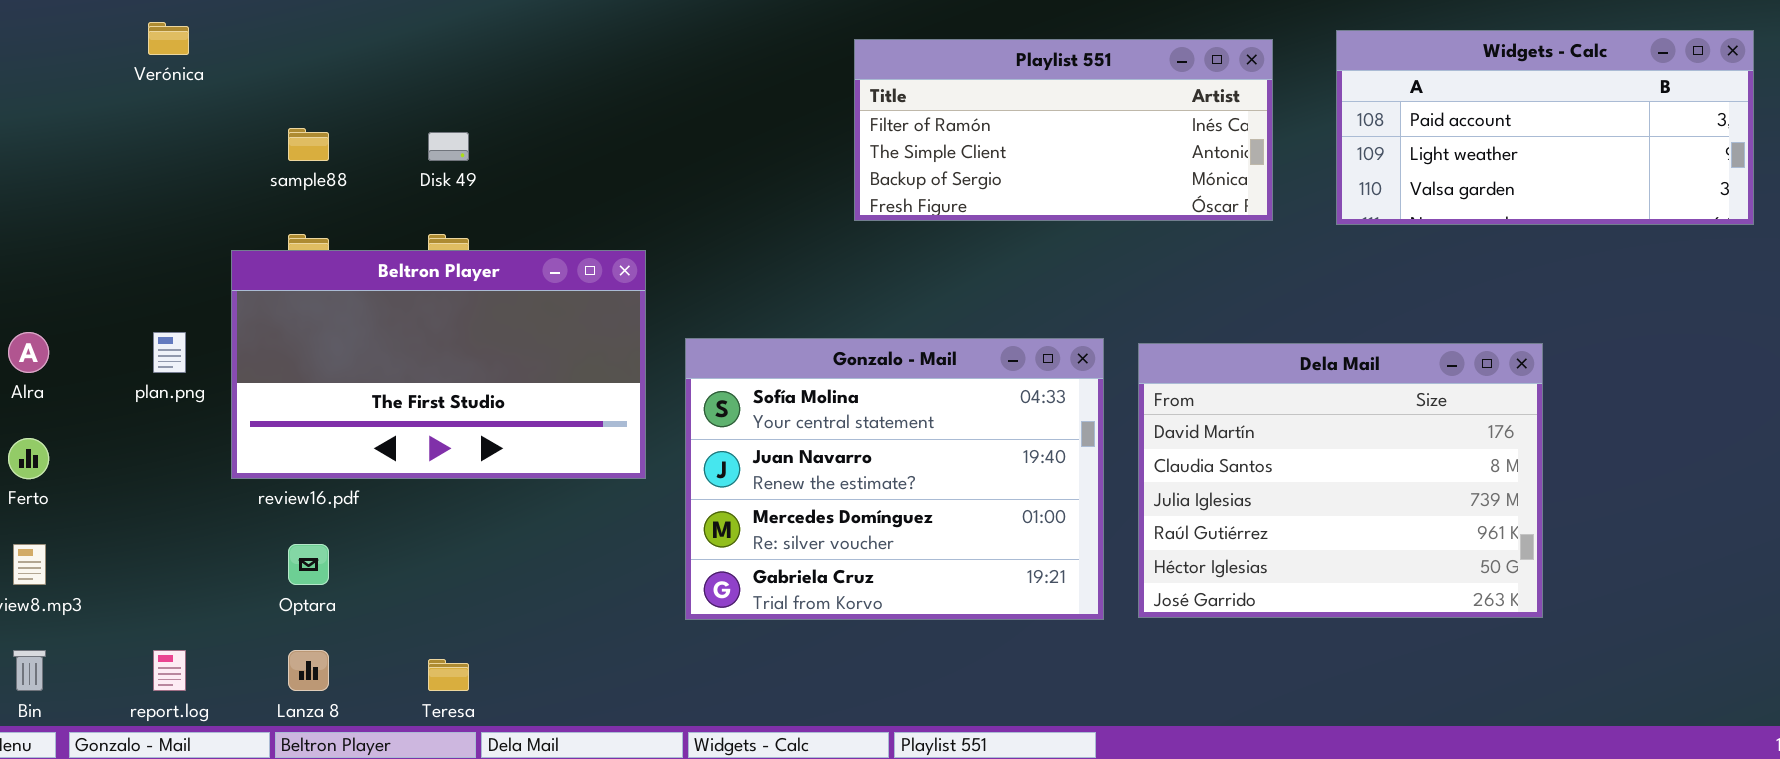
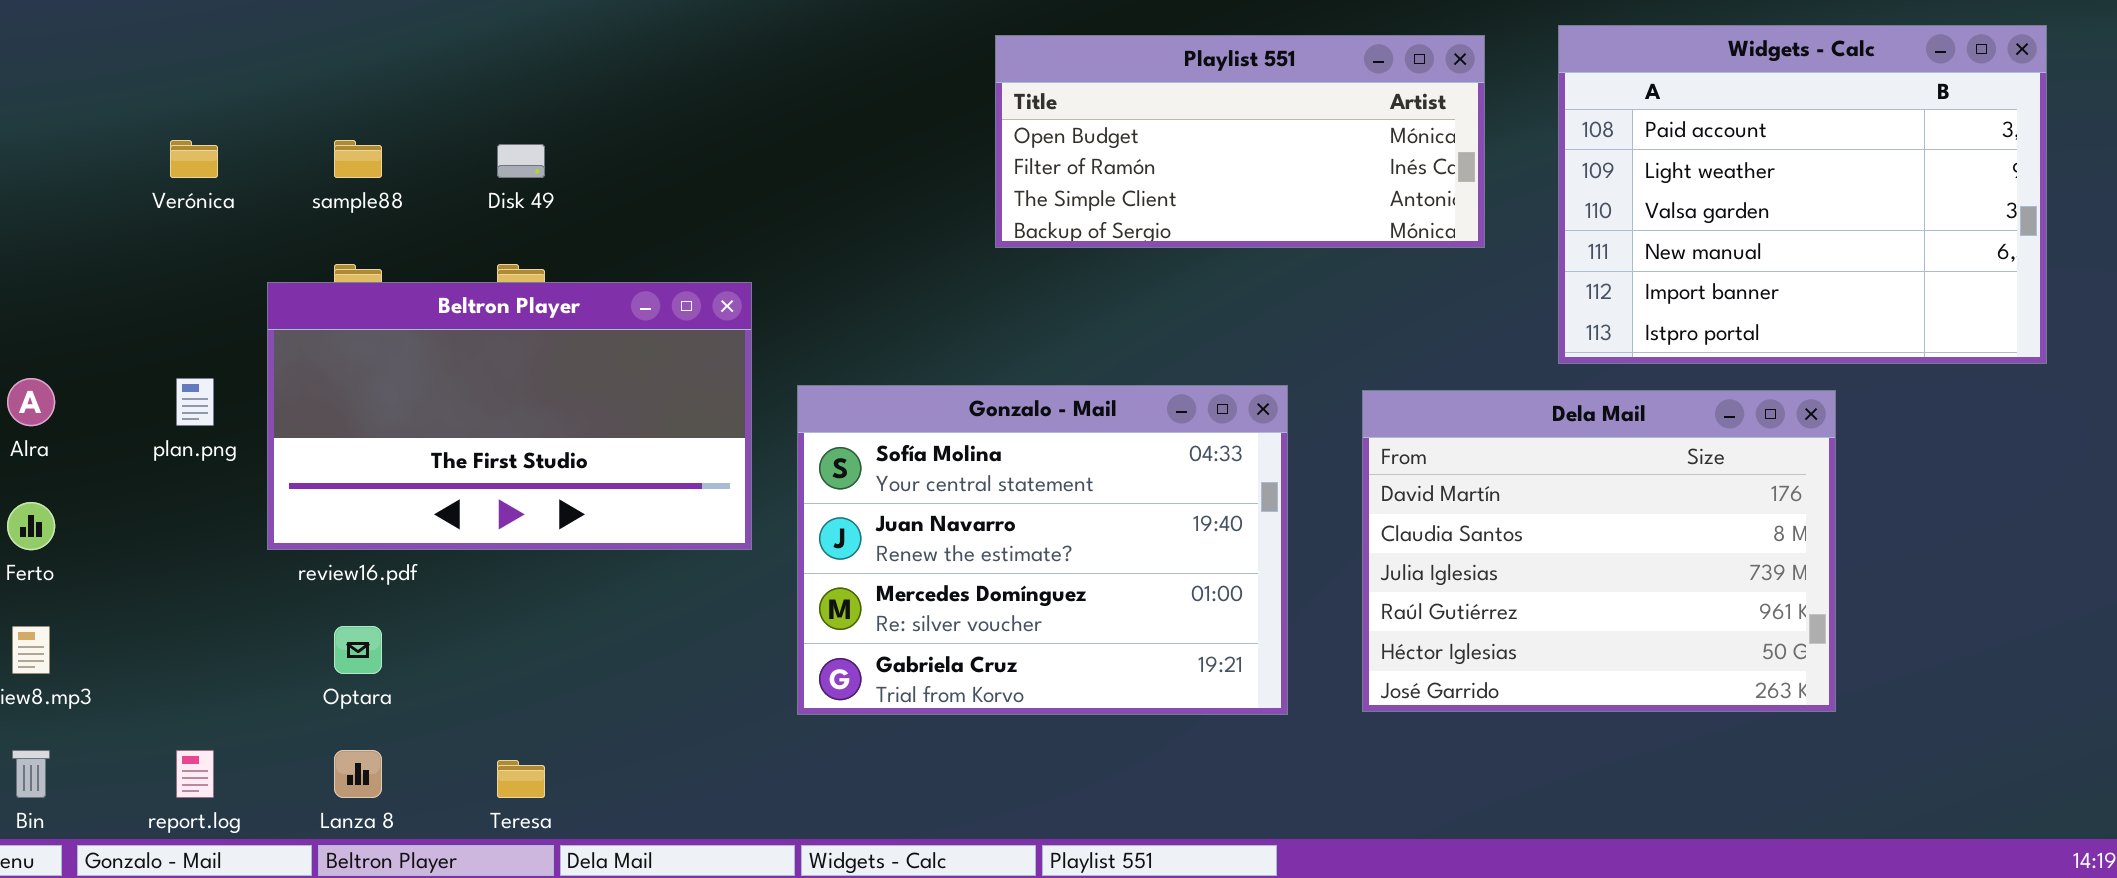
Verónica: [148,22,189,55] -> [170,140,218,178], moved
Widgets - Calc: [1336,30,1754,225] -> [1558,25,2047,364], resized
Playlist 551: [854,39,1273,221] -> [995,35,1485,248], scrolled up 1 row
Dela Mail: [1138,343,1543,618] -> [1362,390,1836,712], moved

